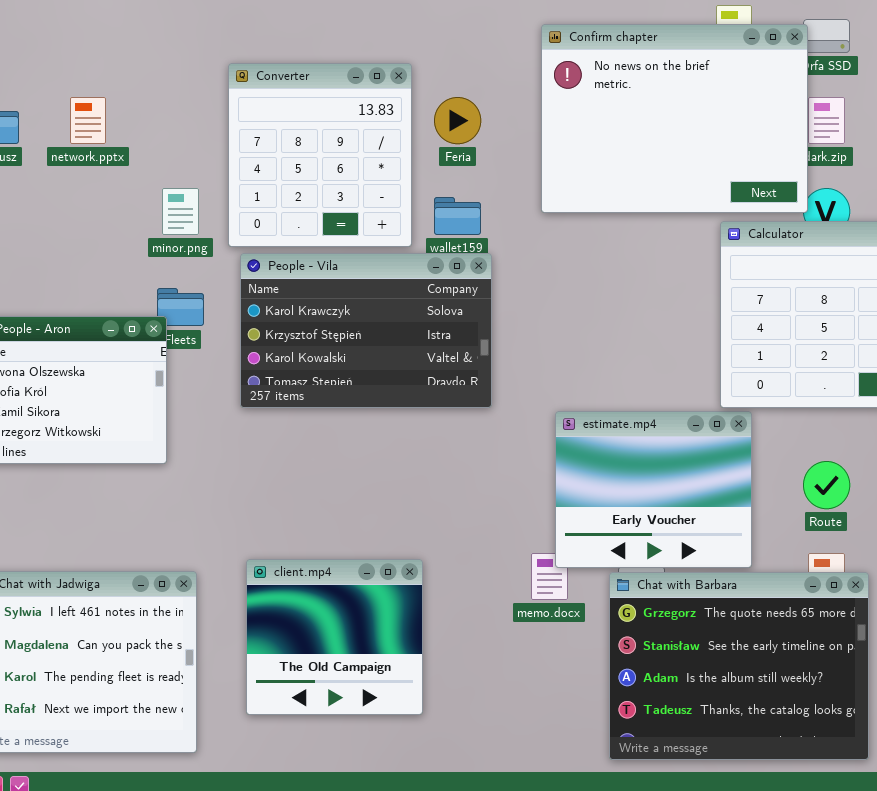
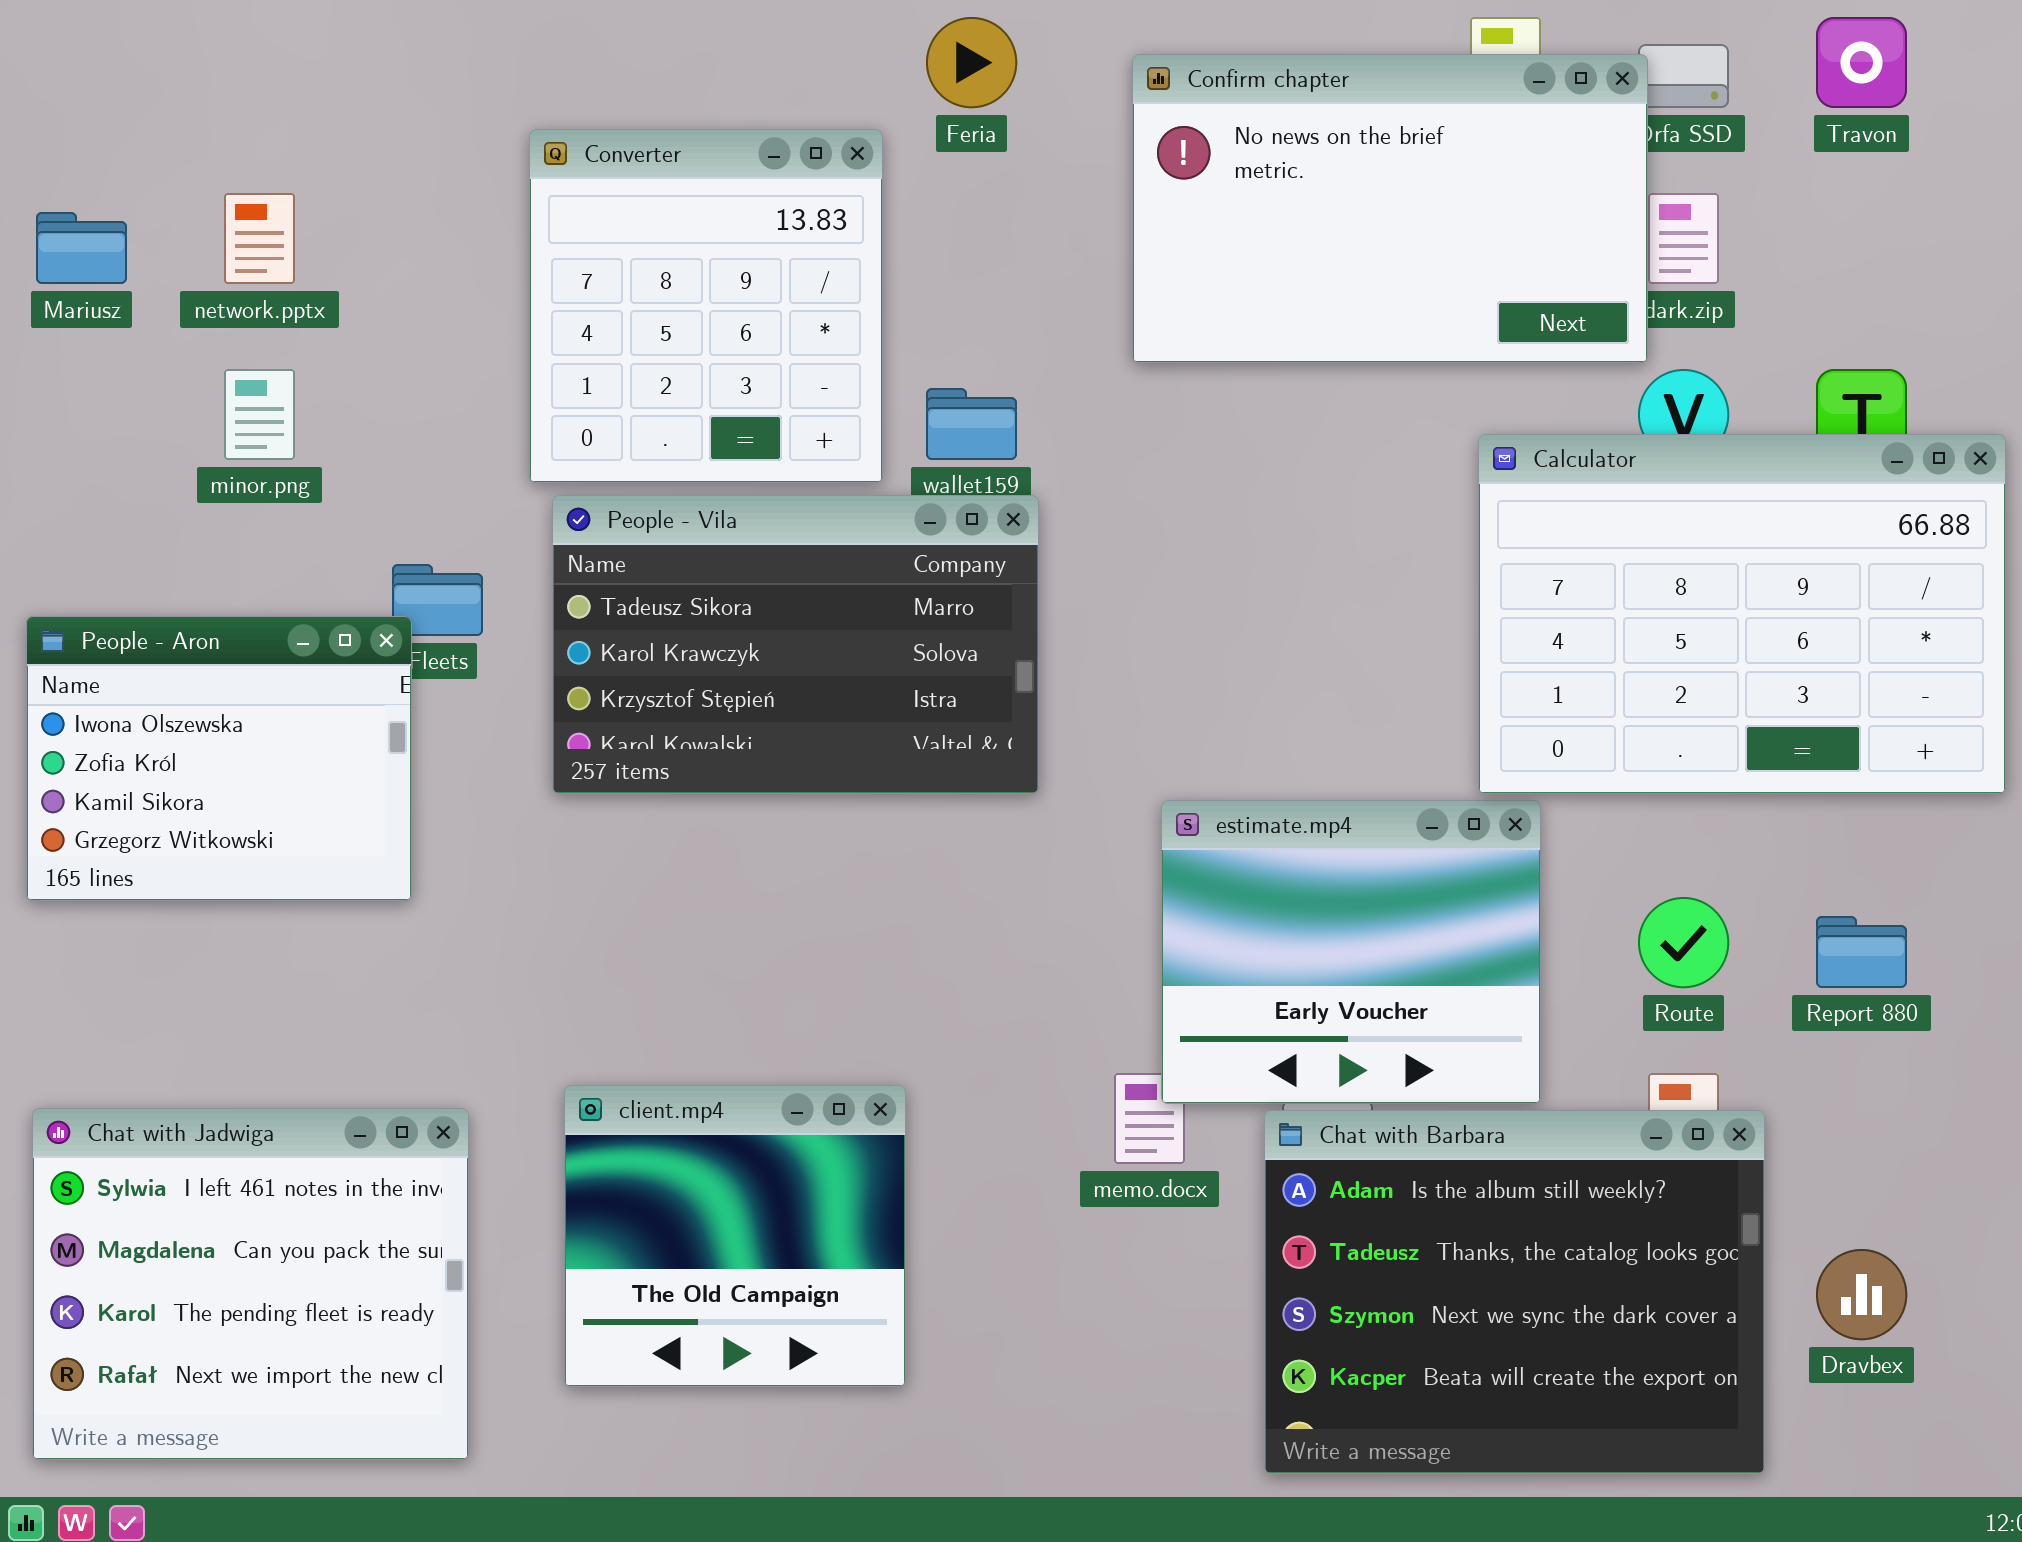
Confirm chapter: [541,24,808,213] -> [1132,54,1648,363], resized
Feria: [434,97,481,144] -> [926,17,1017,108], moved
minor.png: [162,188,199,235] -> [224,369,295,460], moved
People - Vila: [240,253,492,408] -> [552,495,1039,794], scrolled up 1 row
Chat with Barbara: [609,572,869,760] -> [1264,1110,1765,1474], scrolled down 2 rows

